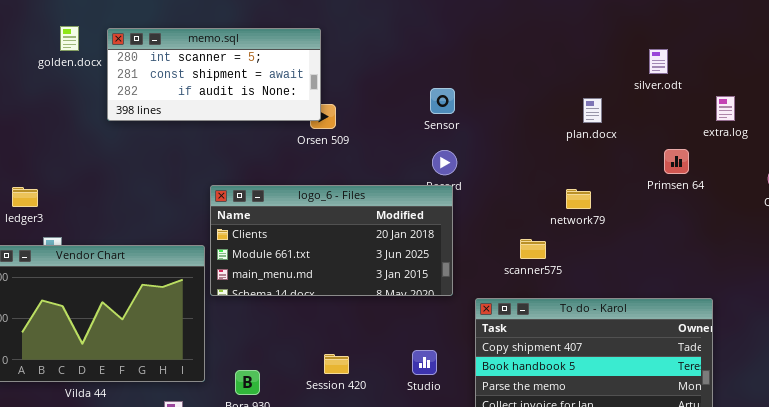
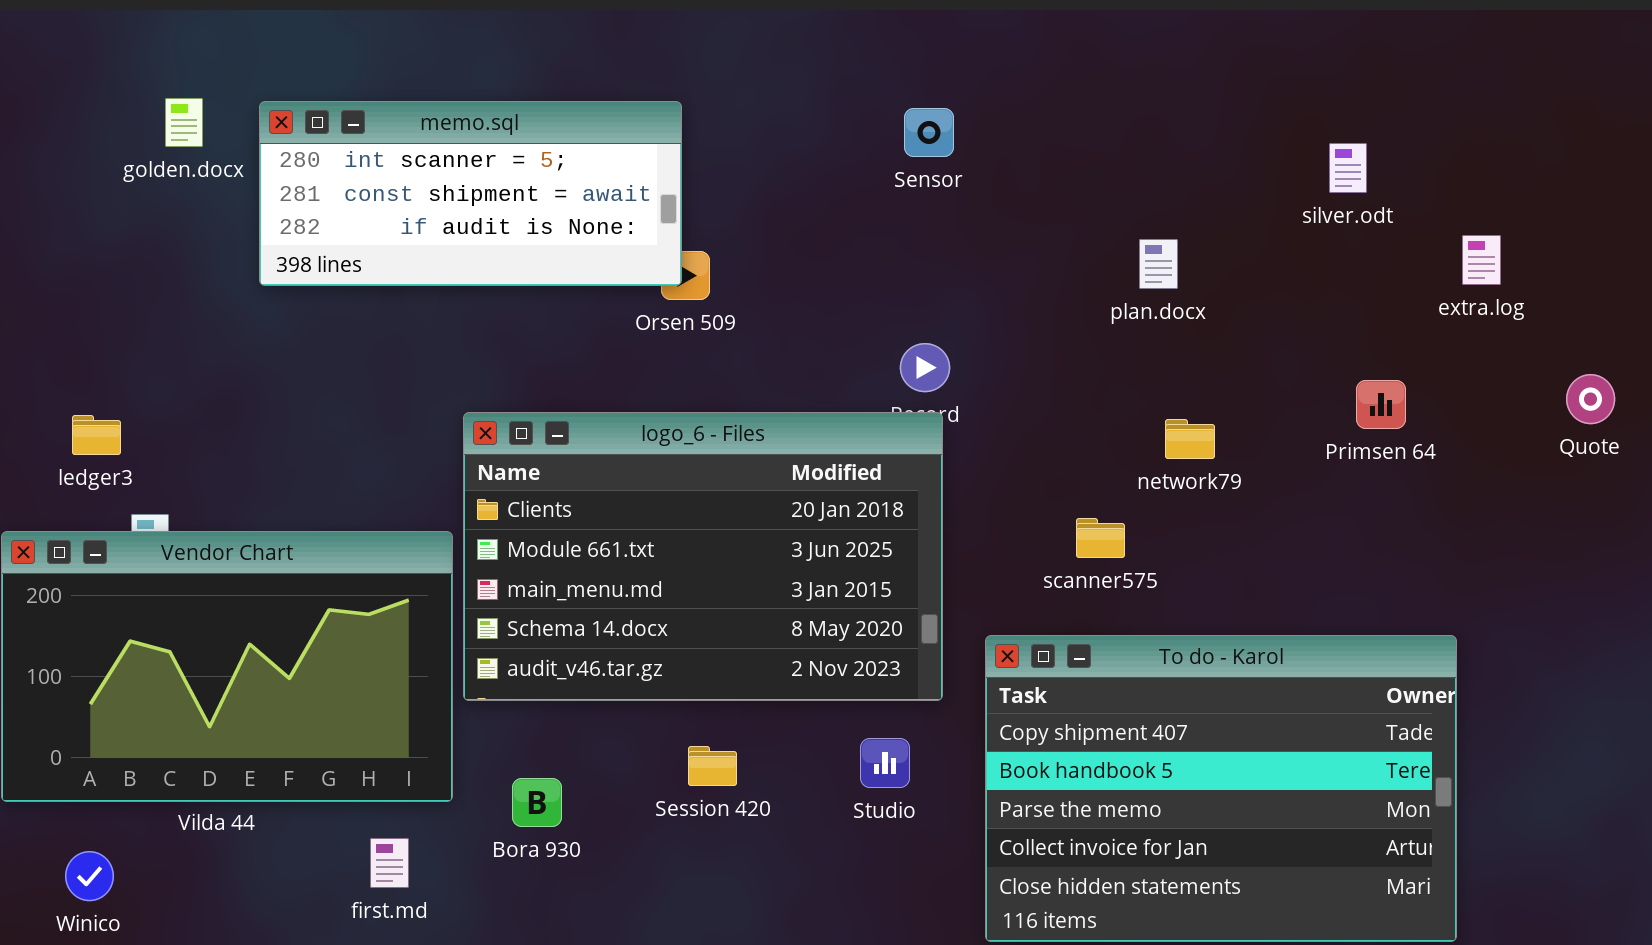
Sensor: [430,88,455,114] -> [904,108,954,157], moved
plan.docx: [583,98,602,123] -> [1139,239,1178,289], moved
Primsen 64: [664,149,689,174] -> [1356,380,1406,429], moved
logo_6 - Files: [210,185,453,296] -> [463,412,943,701], resized

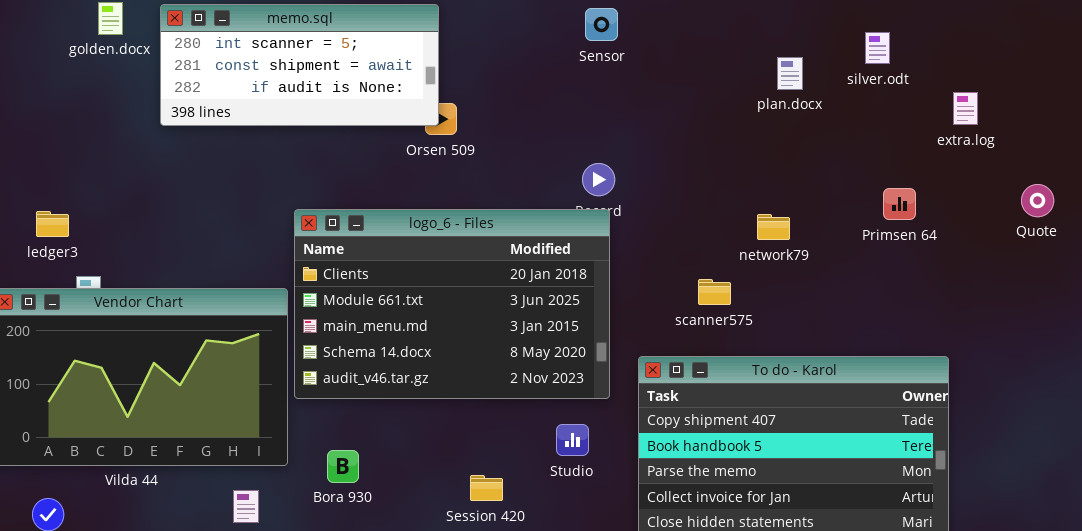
plan.docx: [1139,239,1178,289] -> [777,57,803,90], moved
Session 420: [688,746,737,786] -> [470,475,503,501], moved

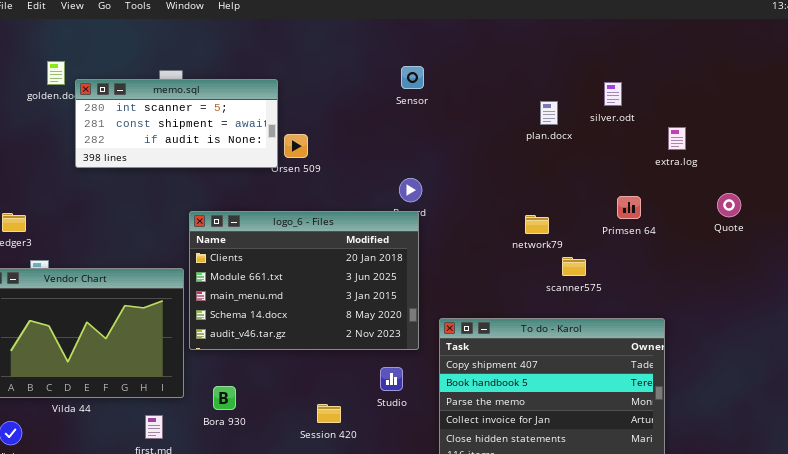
memo.sql: [160,4,439,126] -> [75,79,278,168], moved
scanner575: [698,279,731,305] -> [562,257,586,276], moved

